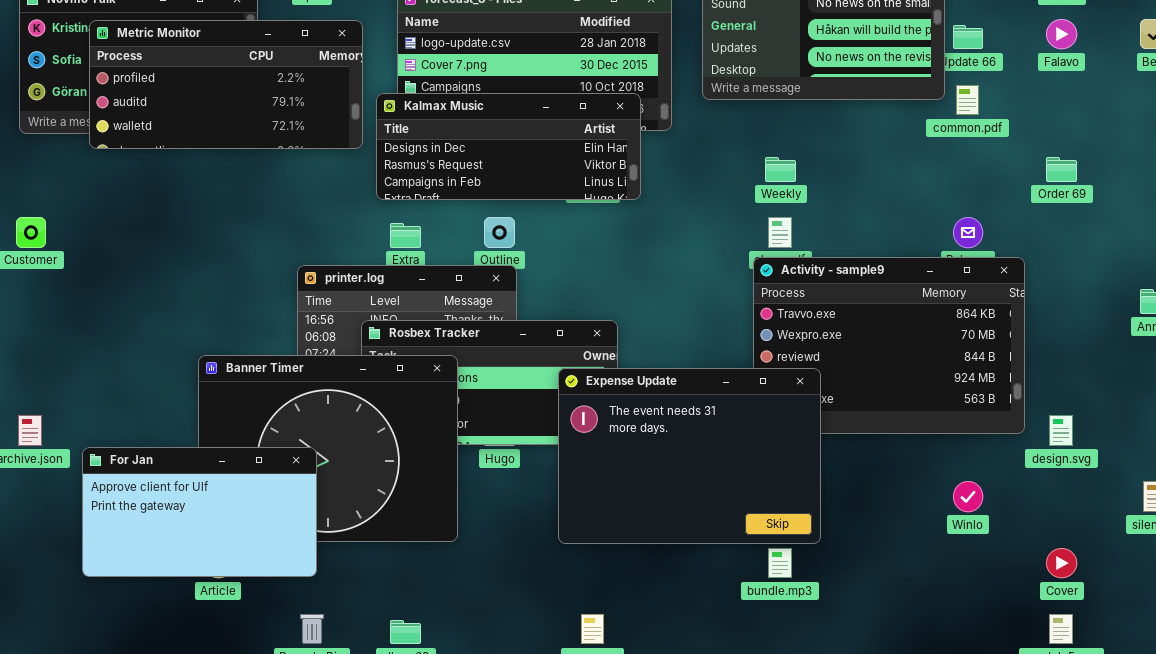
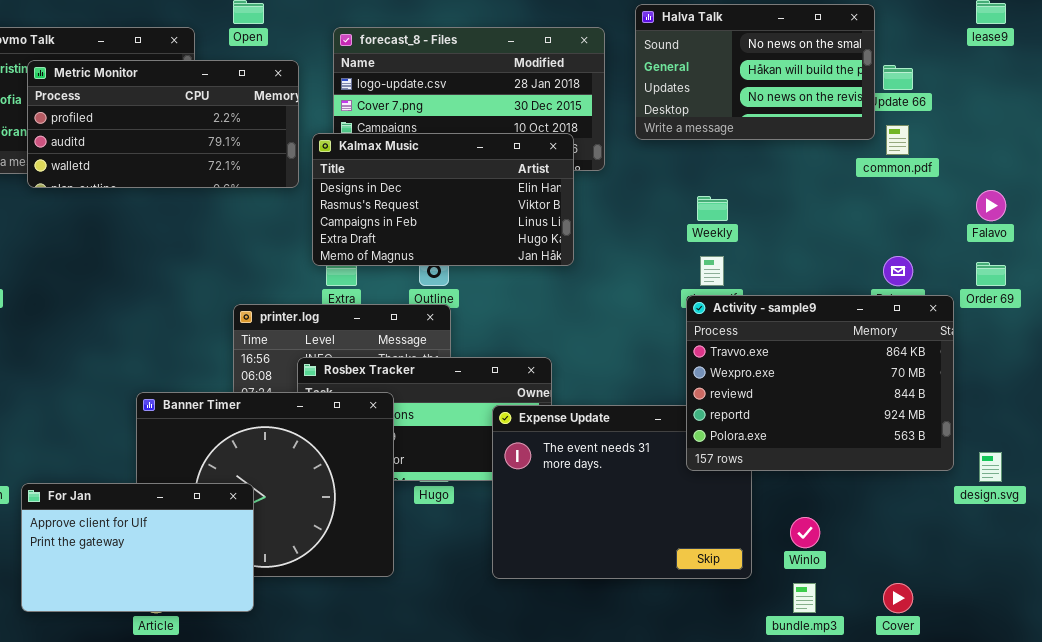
Falavo: [1046,19,1077,49] -> [976,190,1006,221], moved
Kalmax Music: [376,93,641,200] -> [312,133,574,266], resized
Order 69: [1046,157,1077,182] -> [976,262,1006,286], moved
Activity - sample9: [753,257,1025,434] -> [686,295,954,471], raised
Winlo: [953,481,983,512] -> [790,517,820,548], moved
bundle.mp3: [768,548,792,578] -> [793,583,816,613], moved
Cover: [1046,548,1077,578] -> [883,583,913,613], moved

